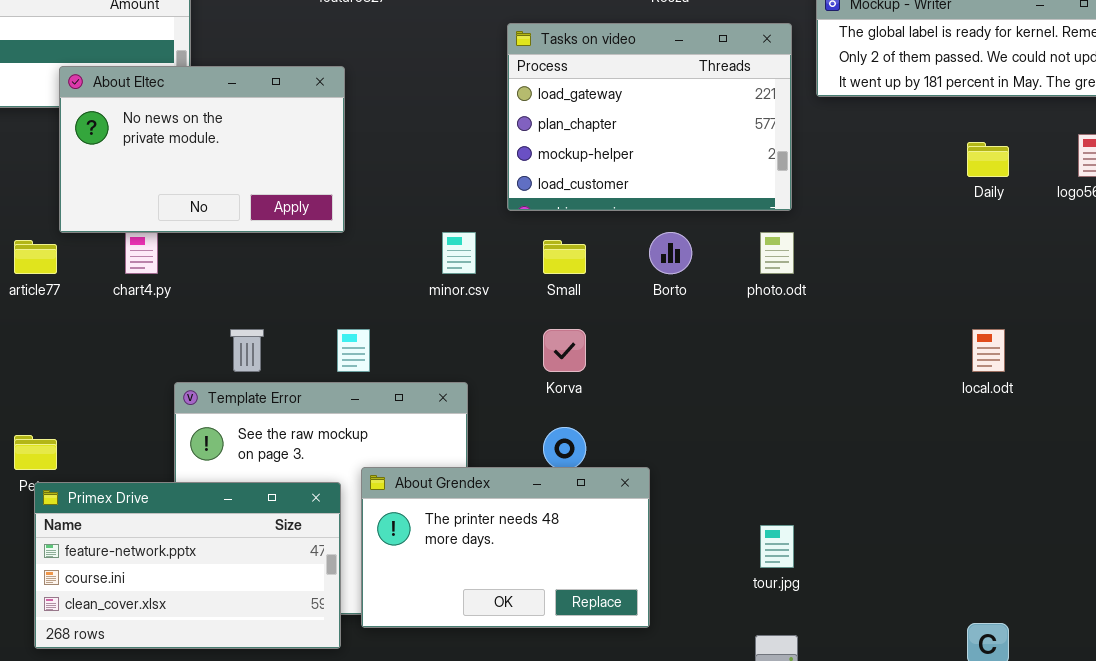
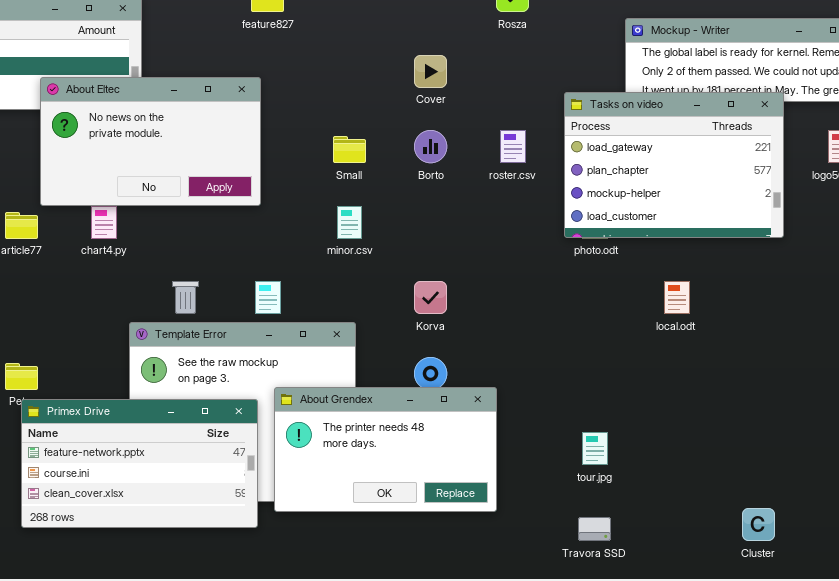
Tasks on video: [507,23,792,211] -> [564,92,784,238], moved
Borto: [649,232,692,274] -> [414,130,447,163], moved
Small: [543,240,586,274] -> [333,136,366,163], moved
local.odt: [972,329,1005,372] -> [664,281,690,314], moved

